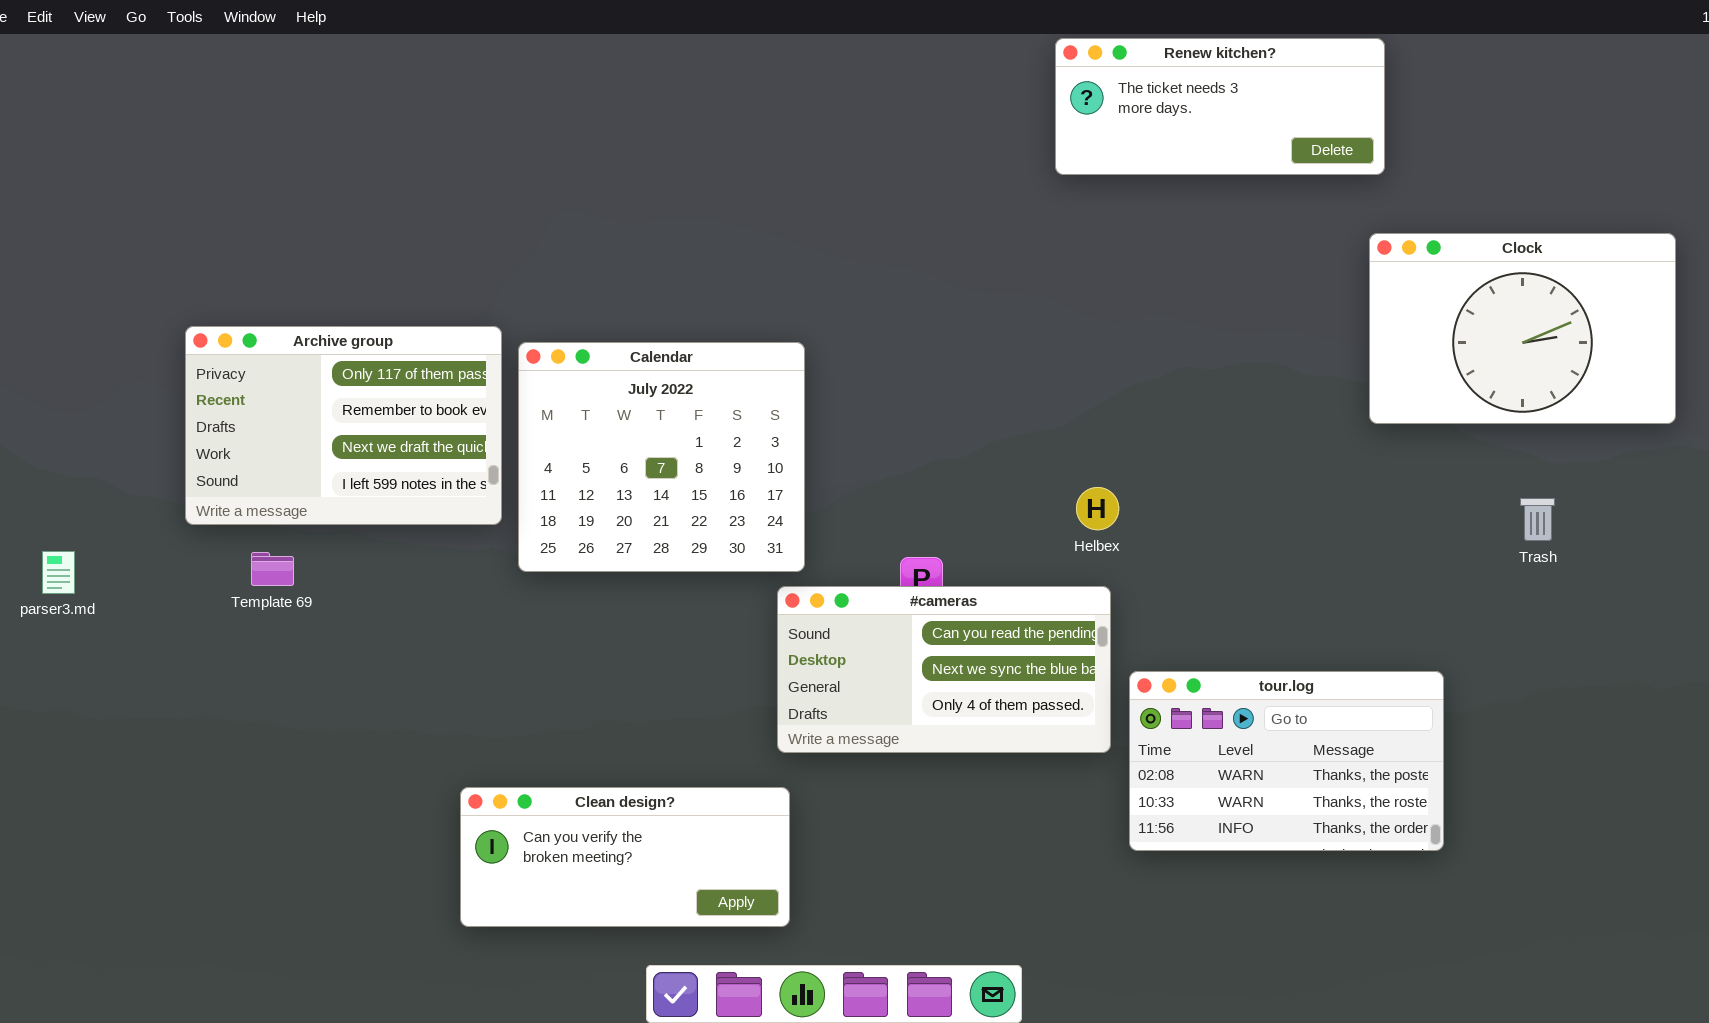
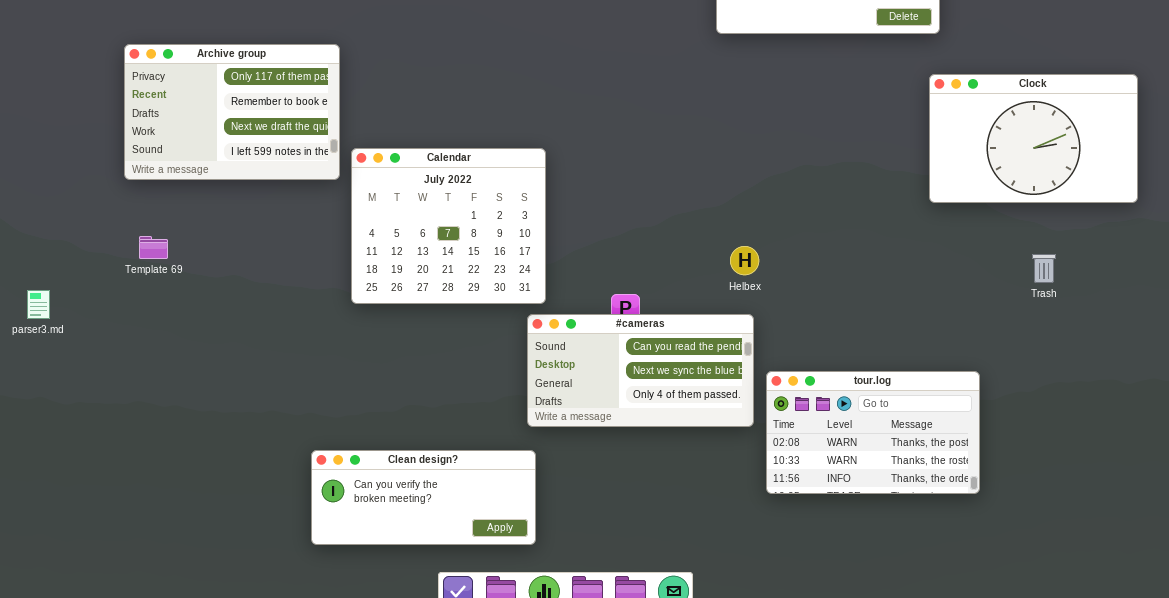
Archive group: [185,326,502,525] -> [124,44,340,180], moved
Template 69: [251,552,294,586] -> [139,236,168,259], moved

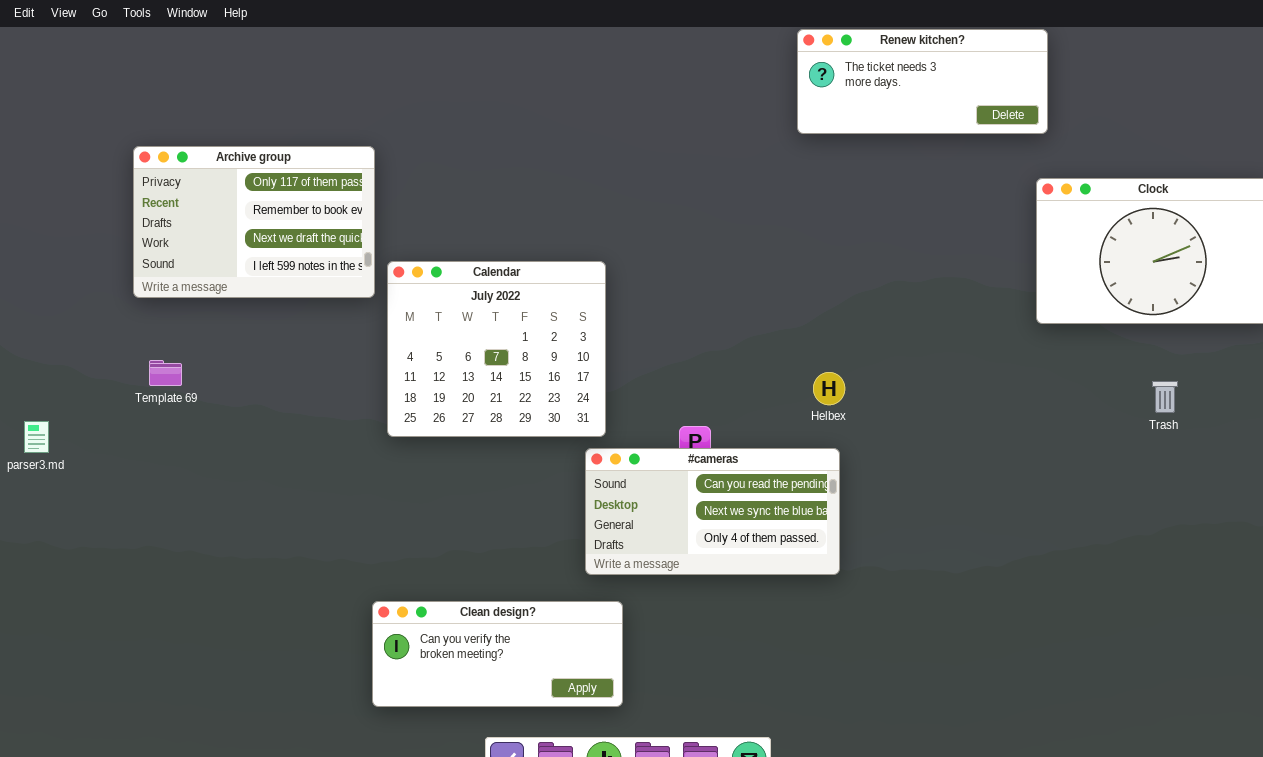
tour.log: [766,371,980,494] -> none, closed
Clean design?: [311,450,536,545] -> [372,601,623,707], moved

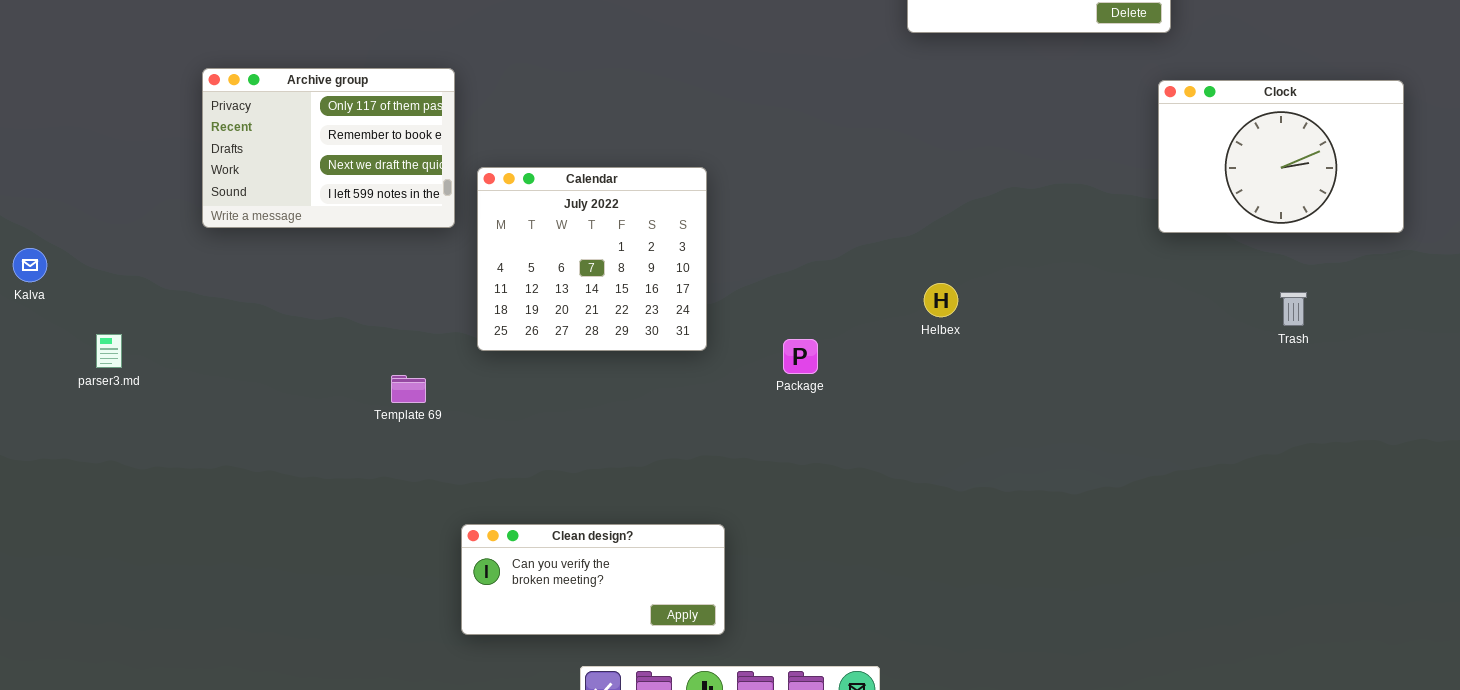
Archive group: [133,146,375,298] -> [202,68,455,228], moved
Template 69: [149,360,182,386] -> [391,375,426,403], moved
#cameras: [585,448,840,575] -> none, closed

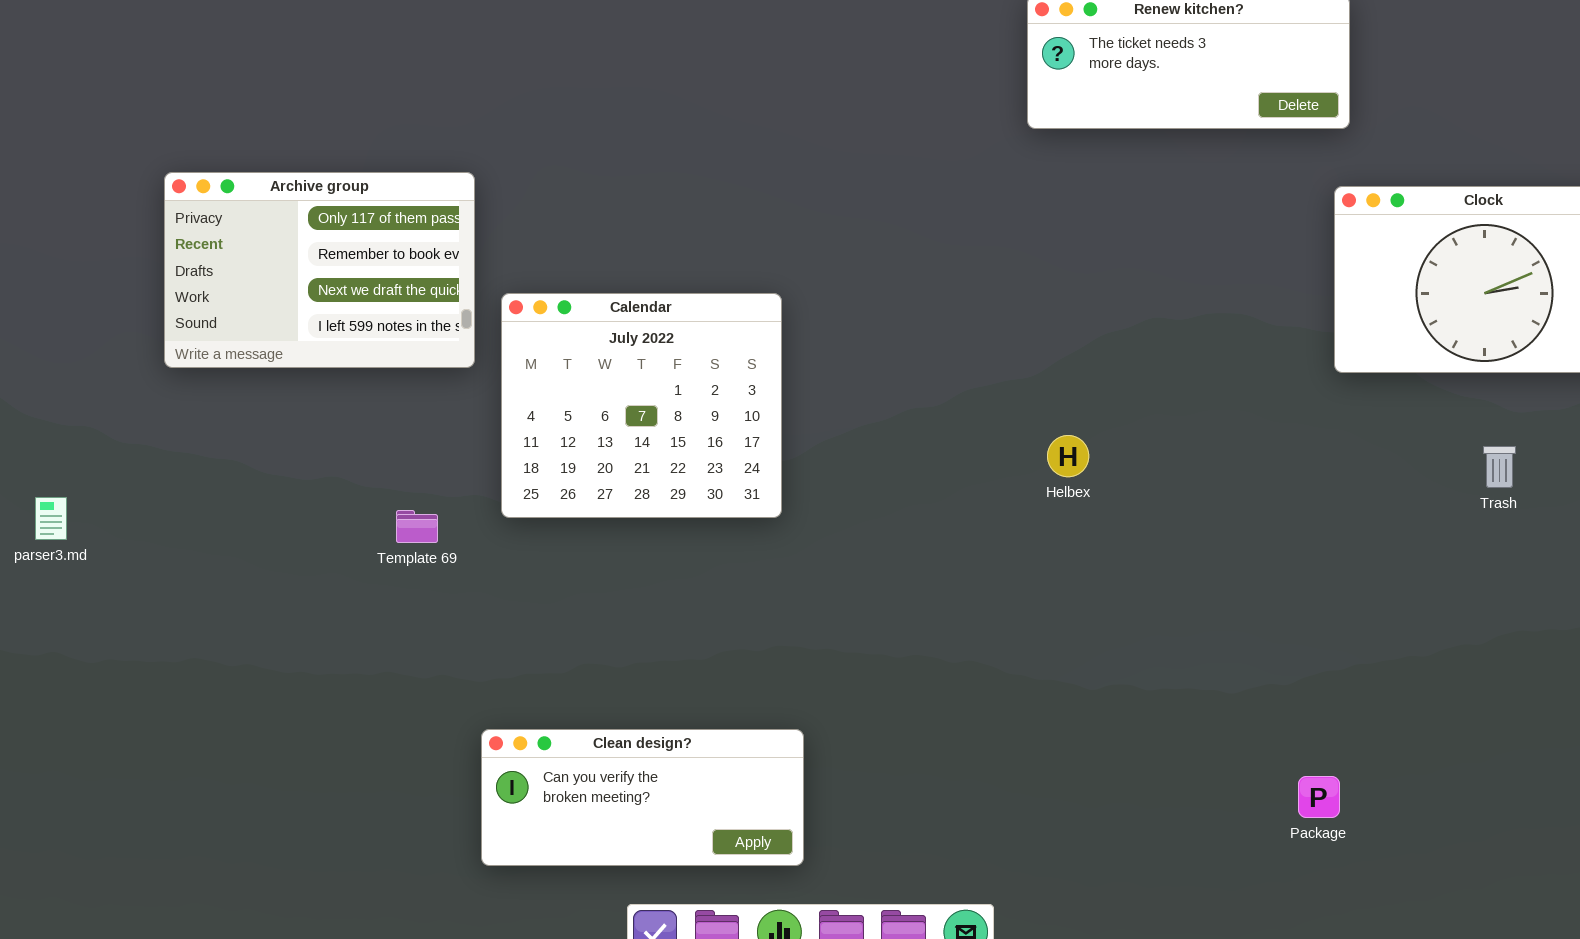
Package: [783,339,818,374] -> [1298,776,1340,818], moved
Template 69: [391,375,426,403] -> [396,510,438,543], moved

